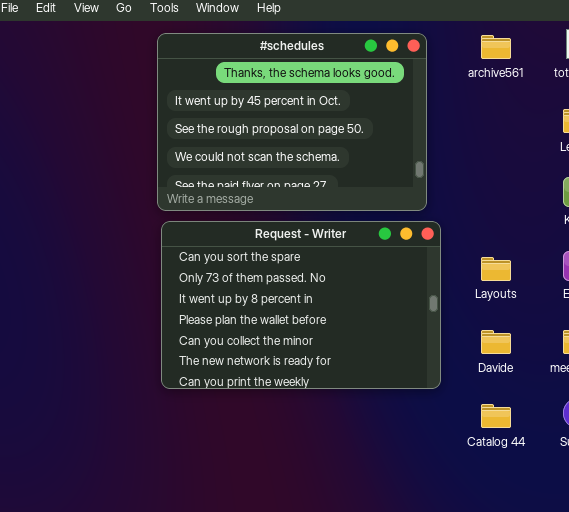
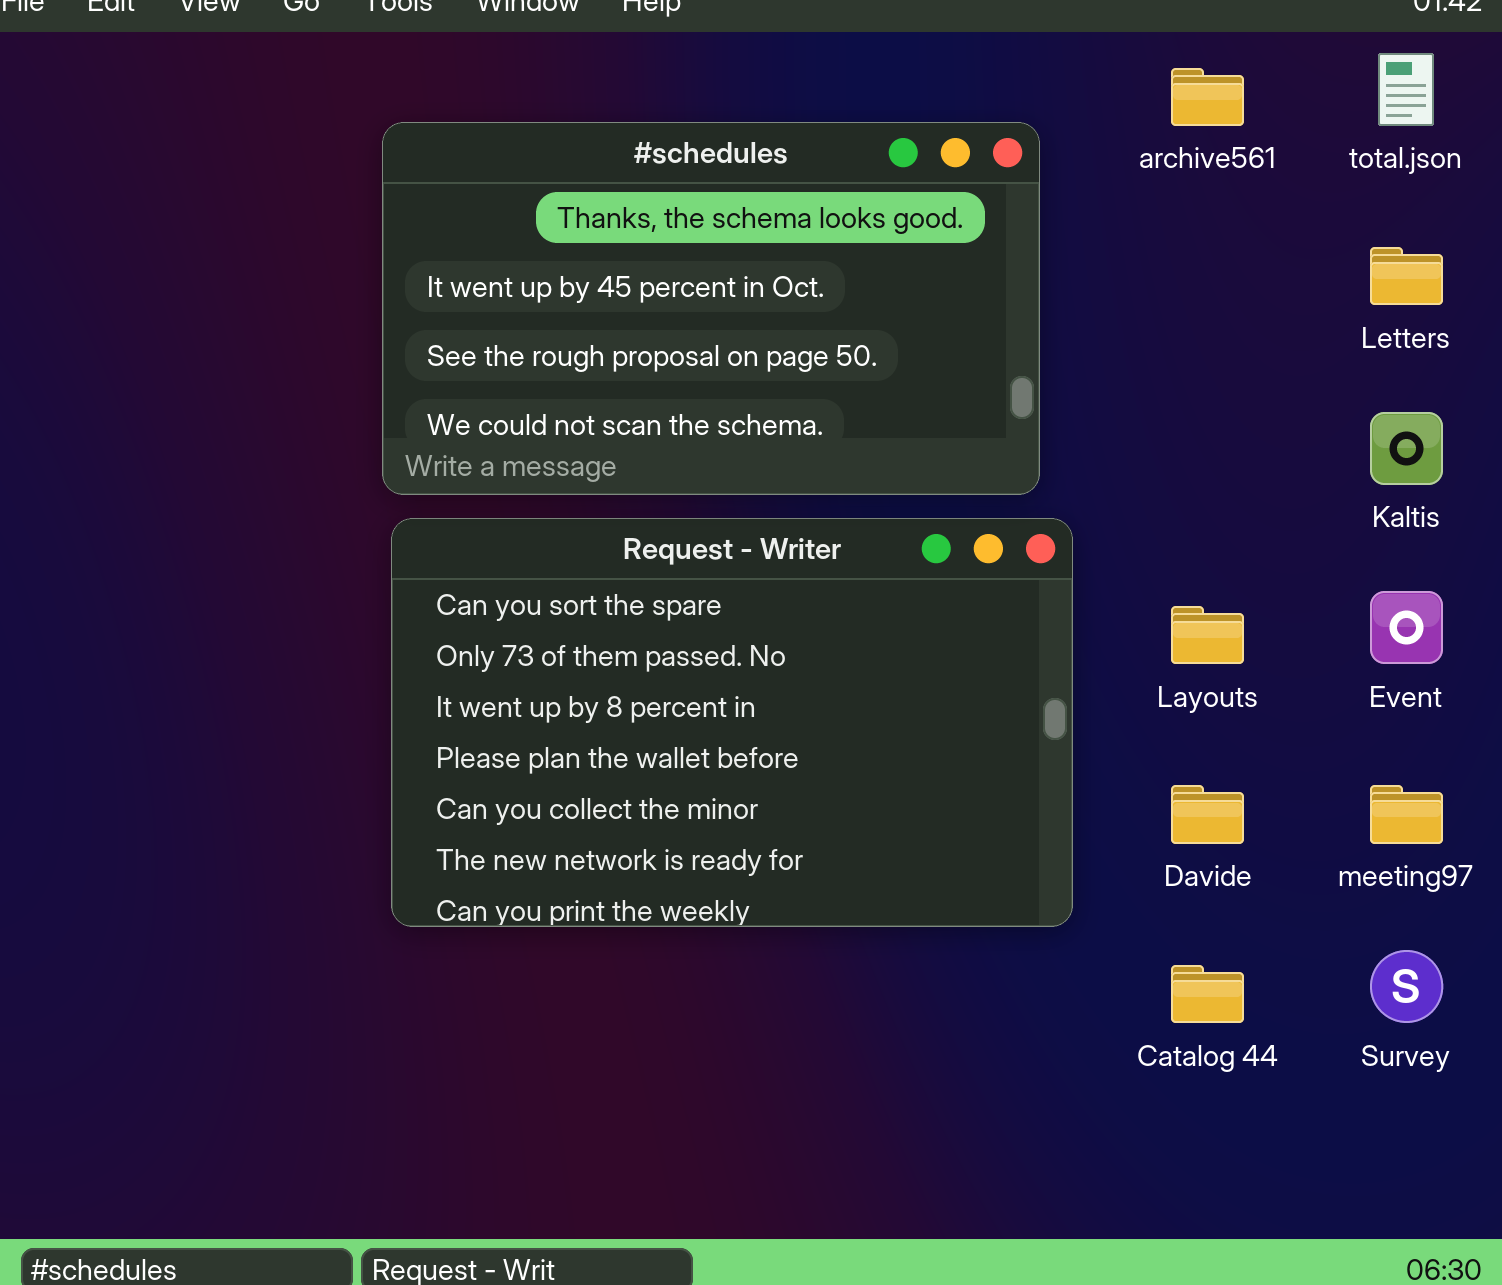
#schedules: [157,33,427,211] -> [382,122,1040,495], resized

